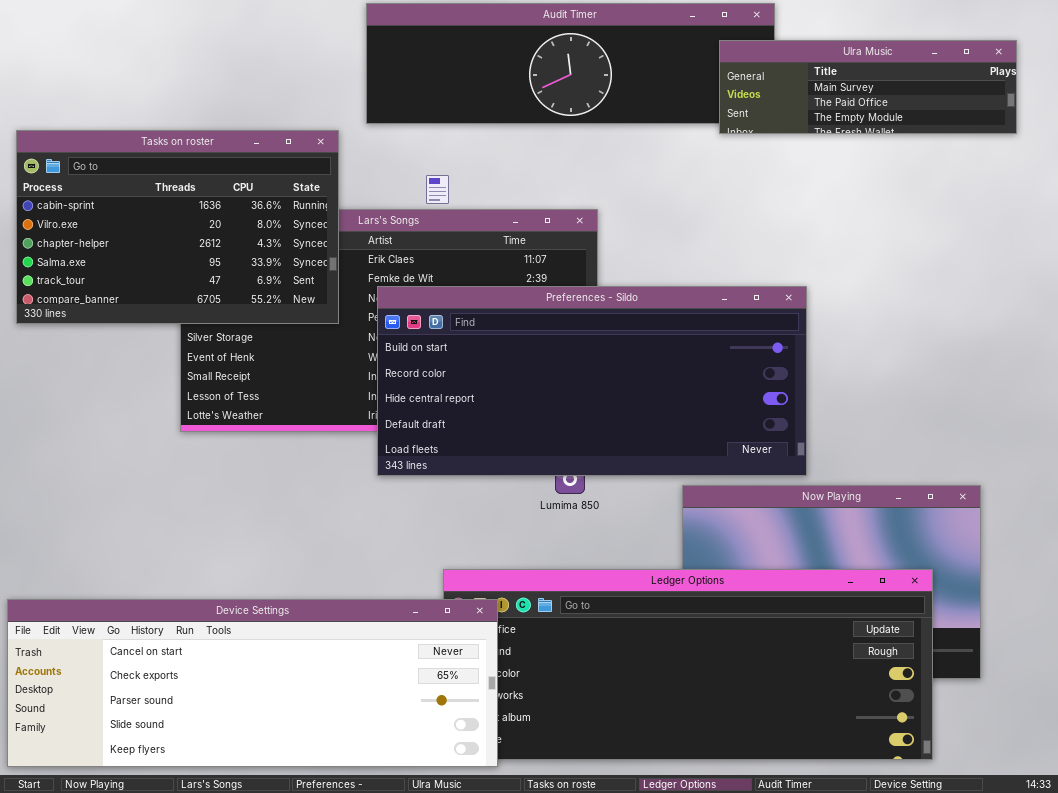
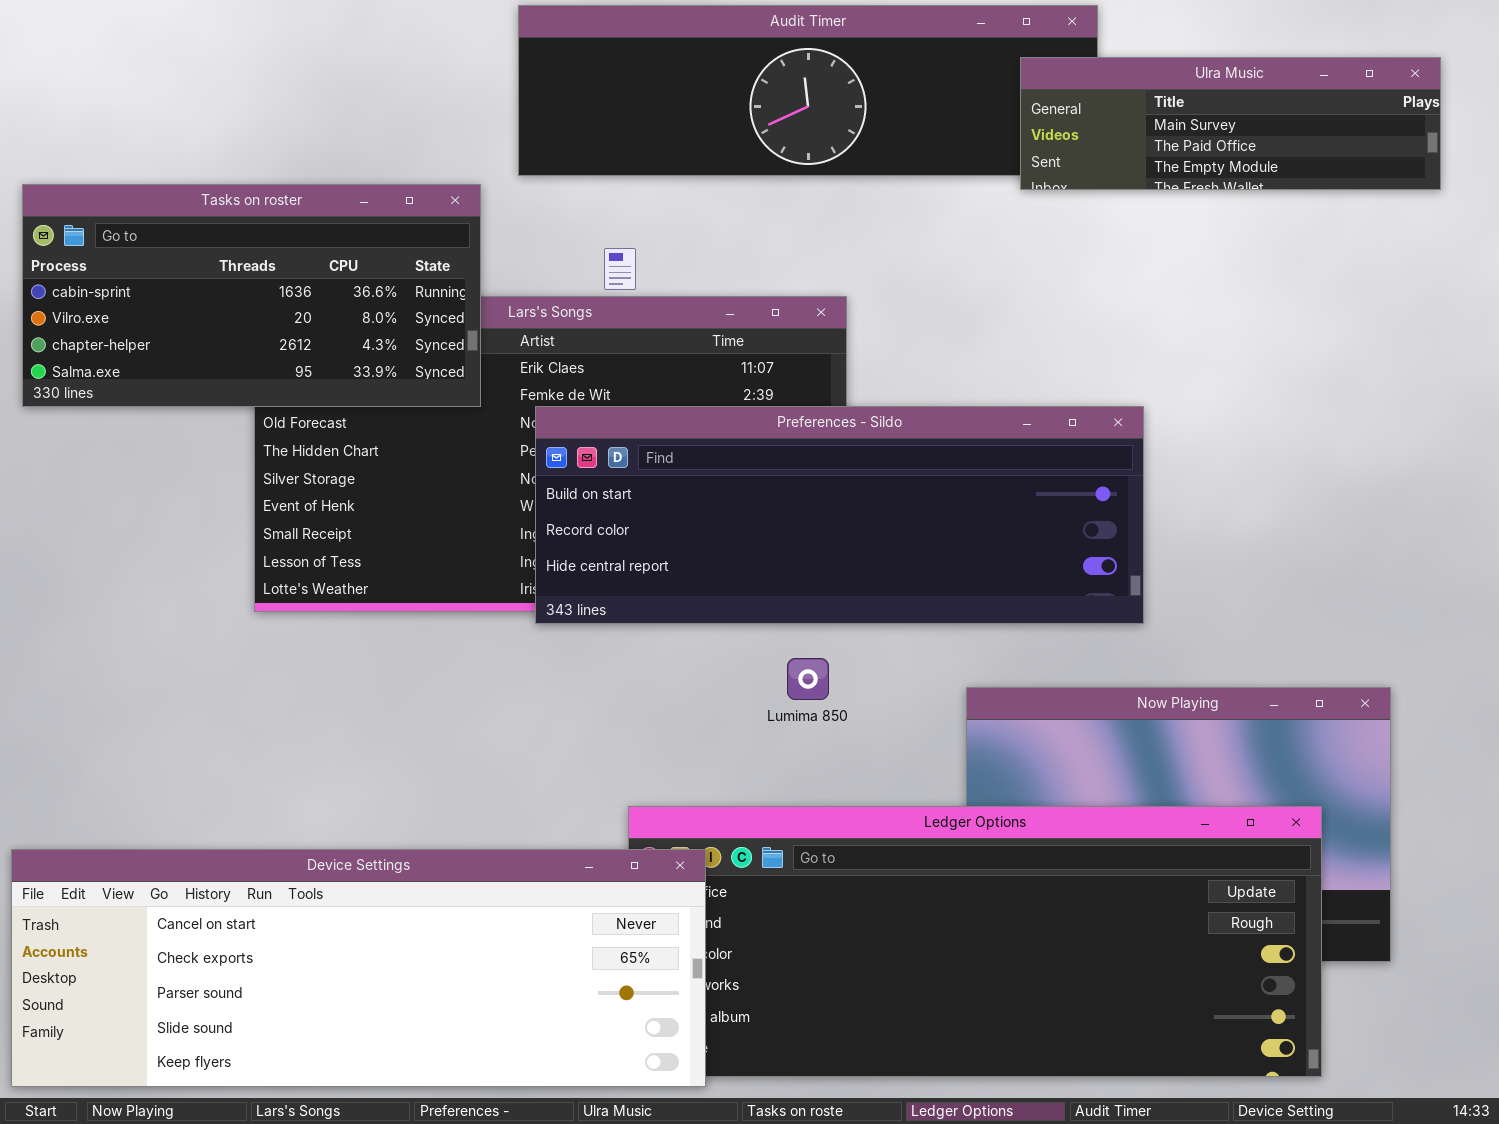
Tasks on roster: [16,130,339,324] -> [22,184,481,407], resized
Preferences - Sildo: [377,286,807,476] -> [535,406,1144,624], resized

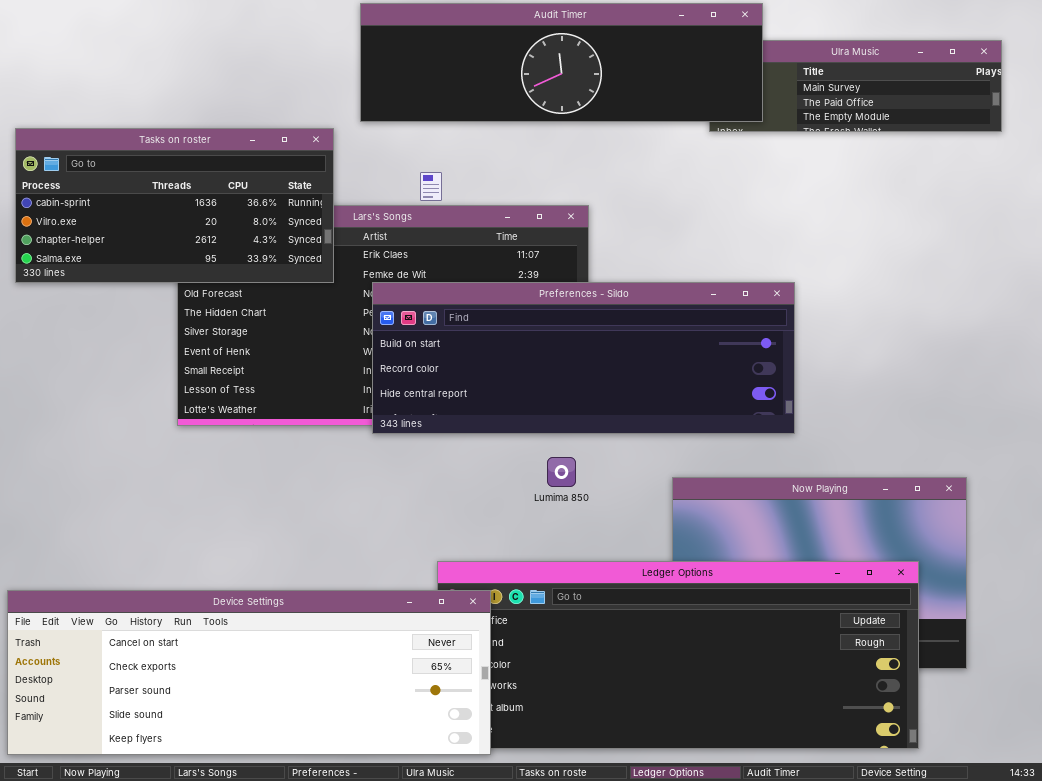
Audit Timer: [518,5,1098,176] -> [360,3,763,122], raised

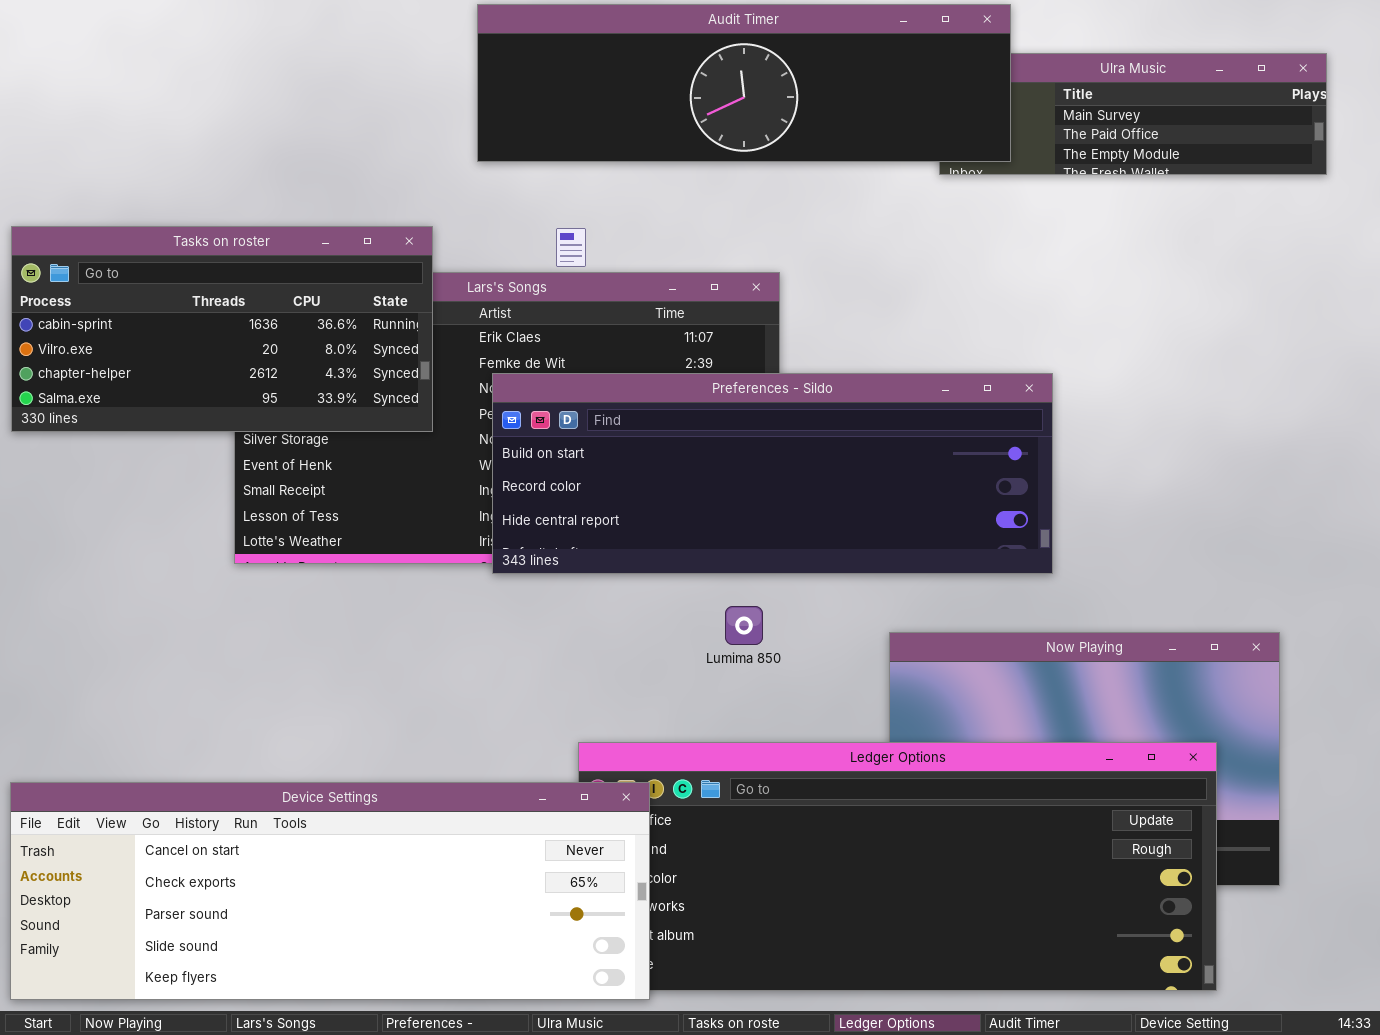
Tasks on roster: [15,128,334,283] -> [11,226,433,432], moved

